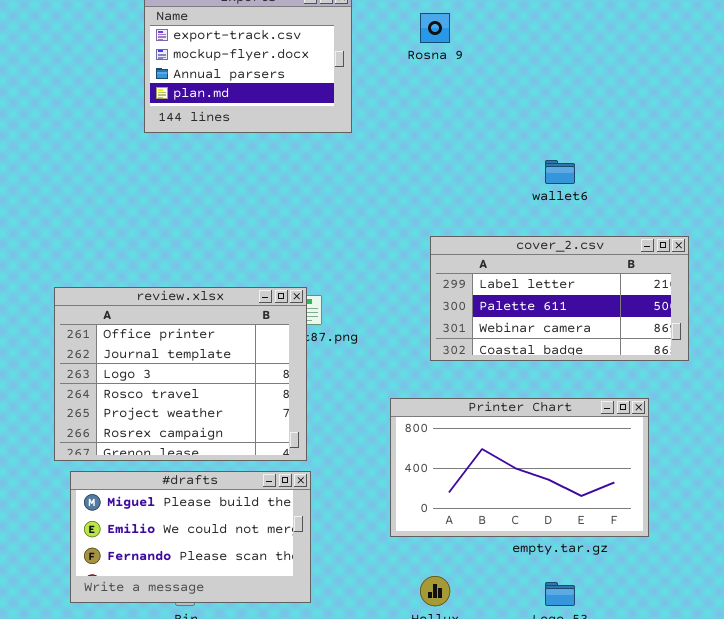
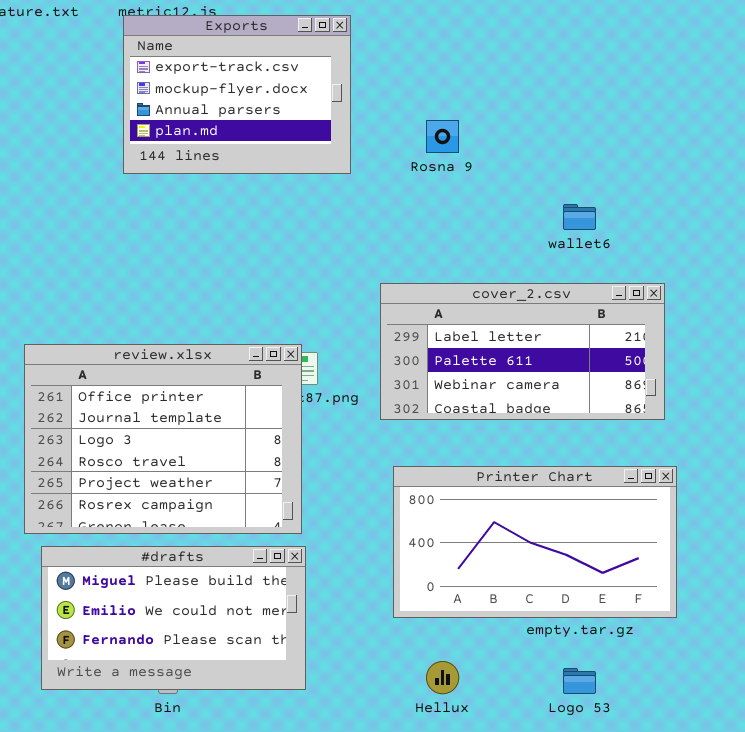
Rosna 9: [420,13,450,43] -> [426,120,459,153], moved
cover_2.csv: [430,236,689,361] -> [380,283,665,420], moved

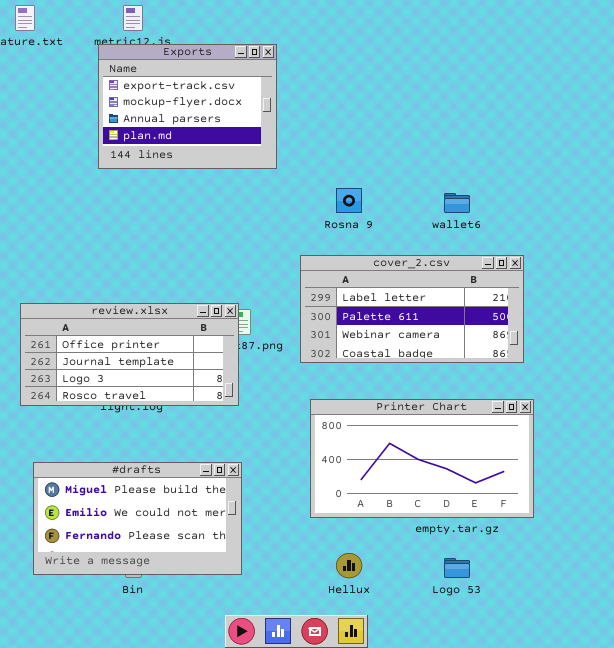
Rosna 9: [426,120,459,153] -> [336,188,362,213], moved
review.xlsx: [24,344,302,534] -> [20,303,239,406], resized

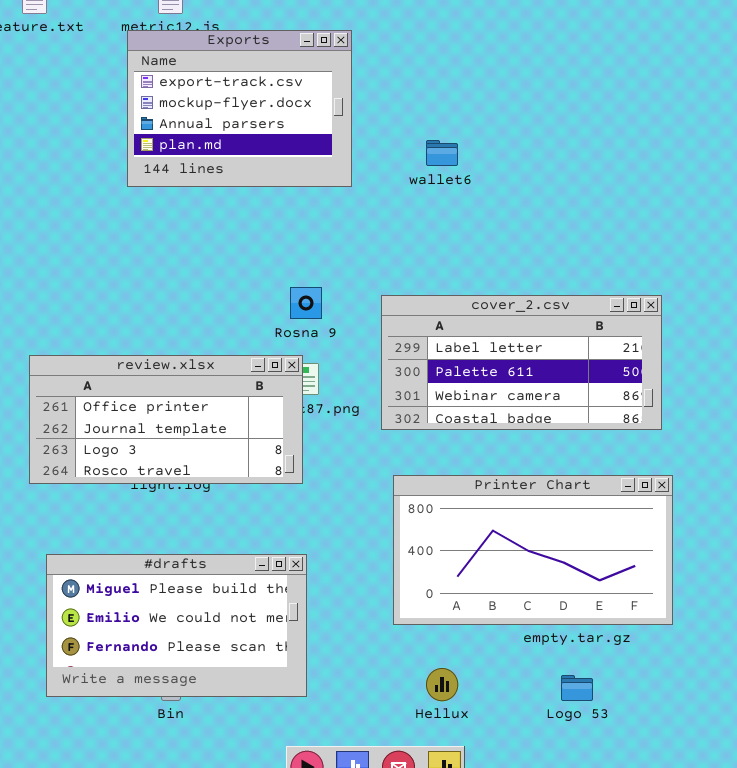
Rosna 9: [336,188,362,213] -> [290,287,322,319], moved
wallet6: [444,193,470,213] -> [426,140,458,166], moved

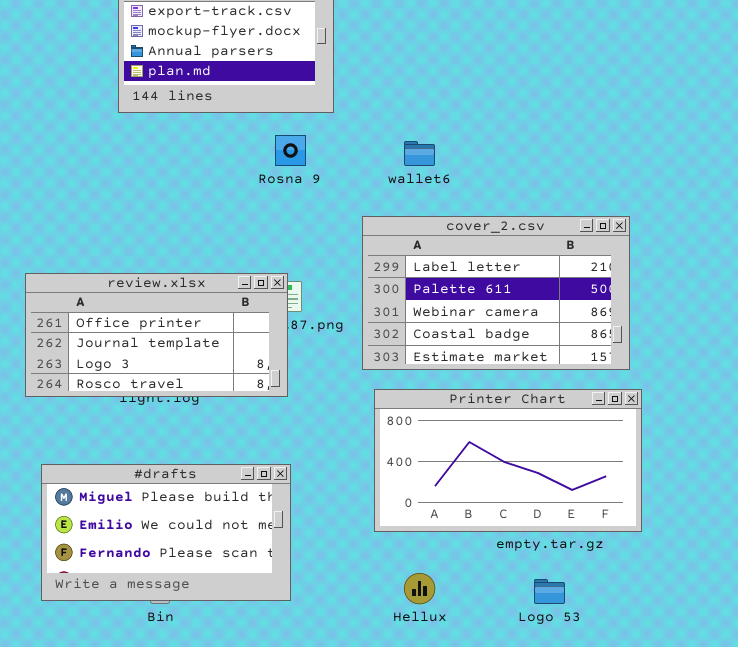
wallet6: [426,140,458,166] -> [404,141,435,166], moved
Rosna 9: [290,287,322,319] -> [275,135,306,166], moved
cover_2.csv: [381,295,662,430] -> [362,216,630,370], resized

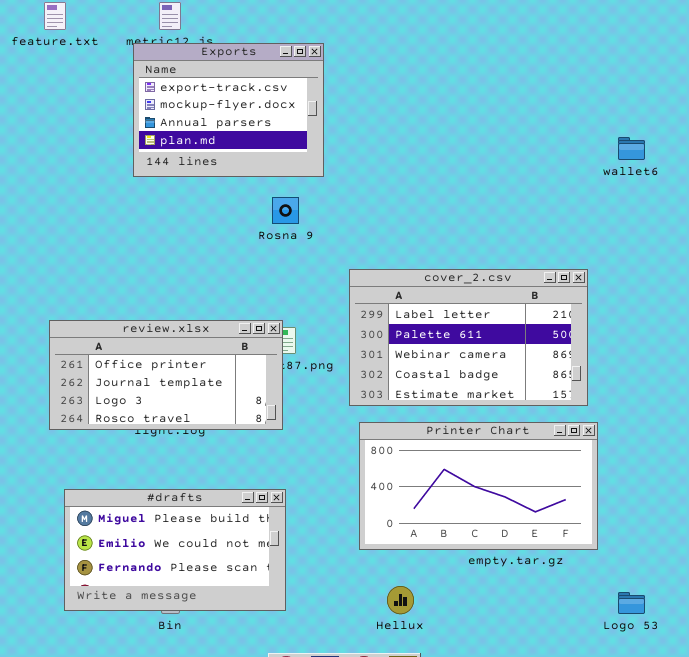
wallet6: [404,141,435,166] -> [618,137,645,160], moved
Logo 53: [534,579,565,604] -> [618,592,645,614], moved

